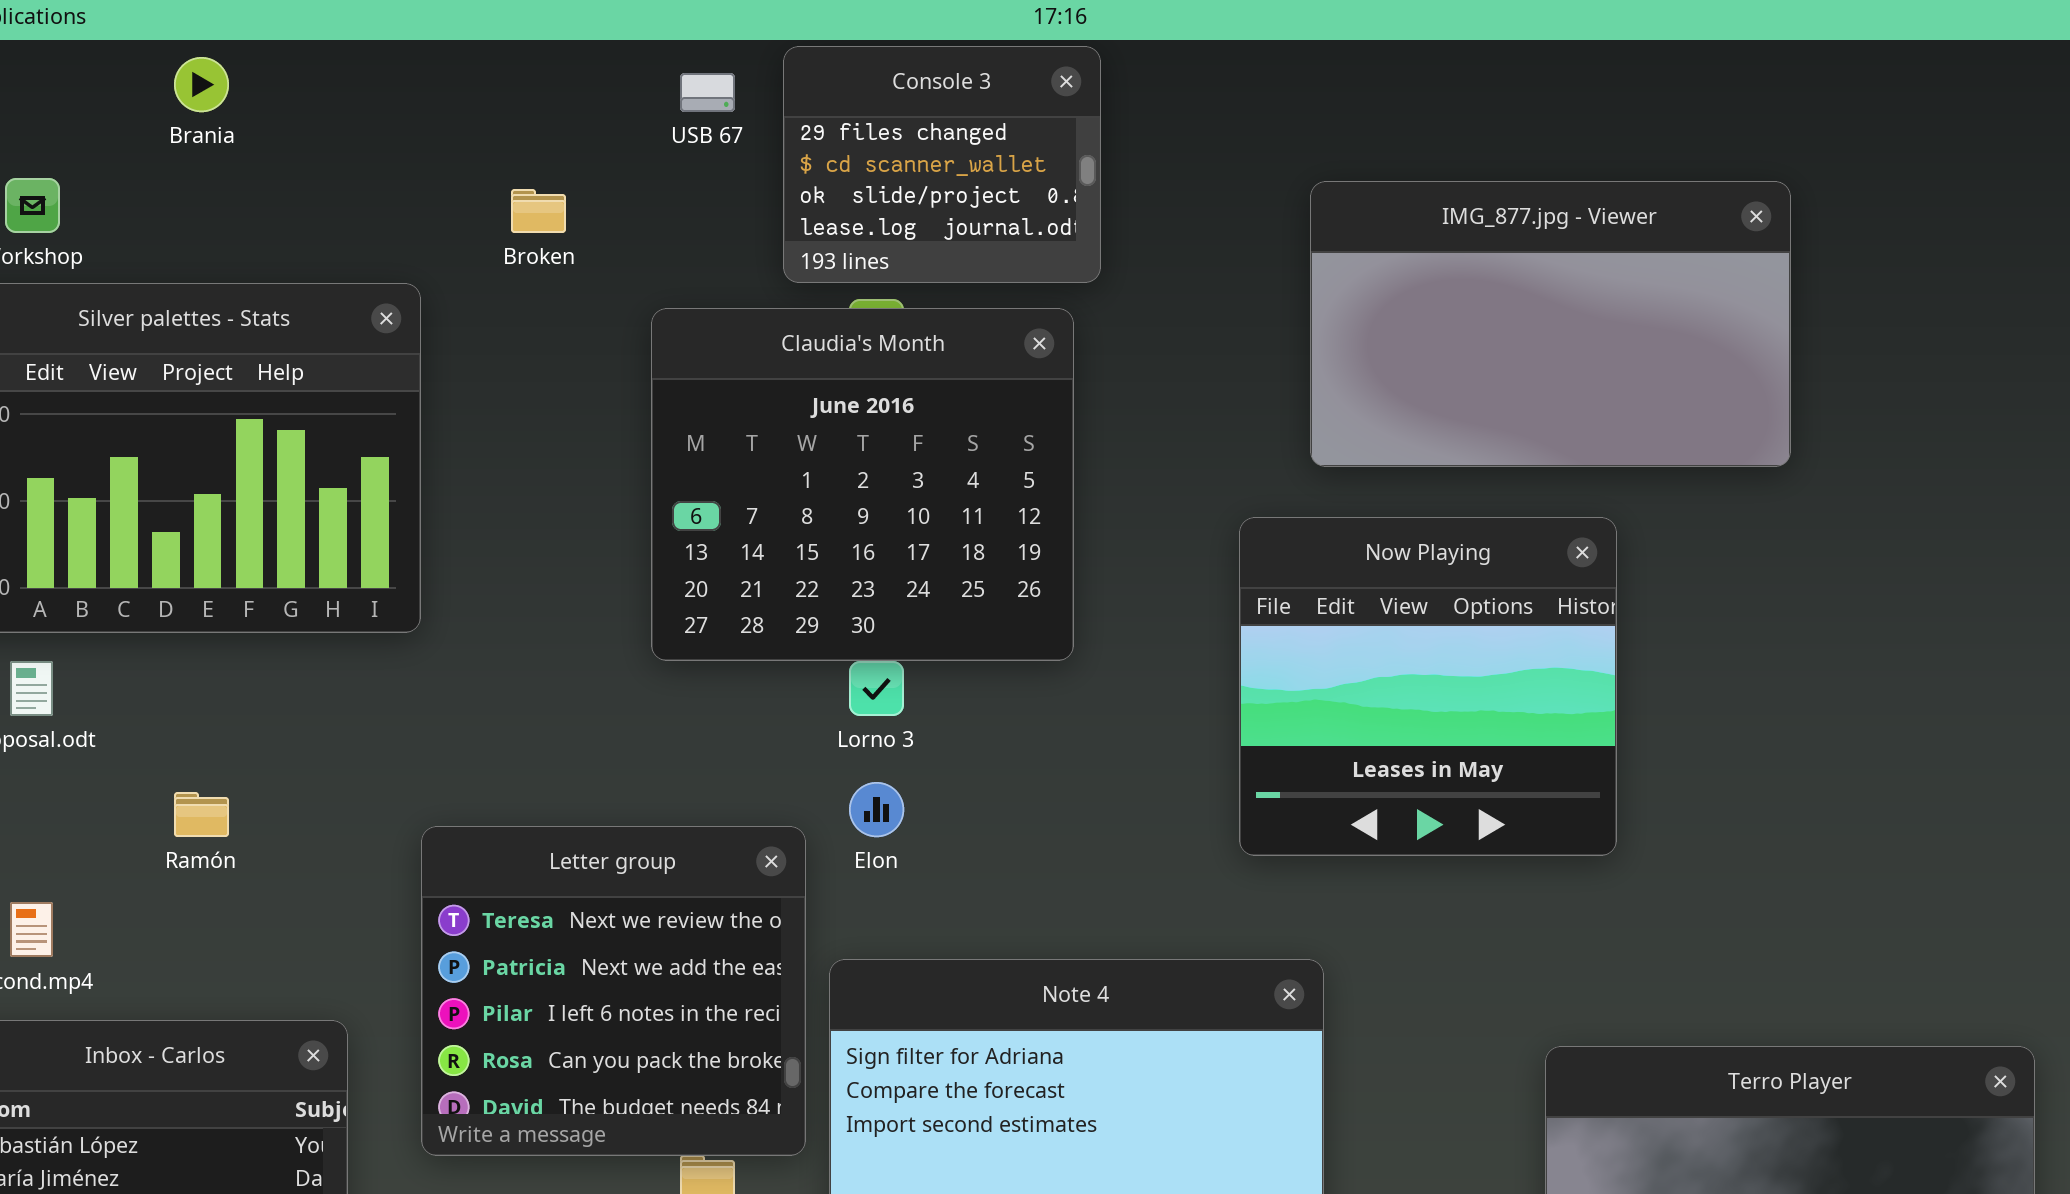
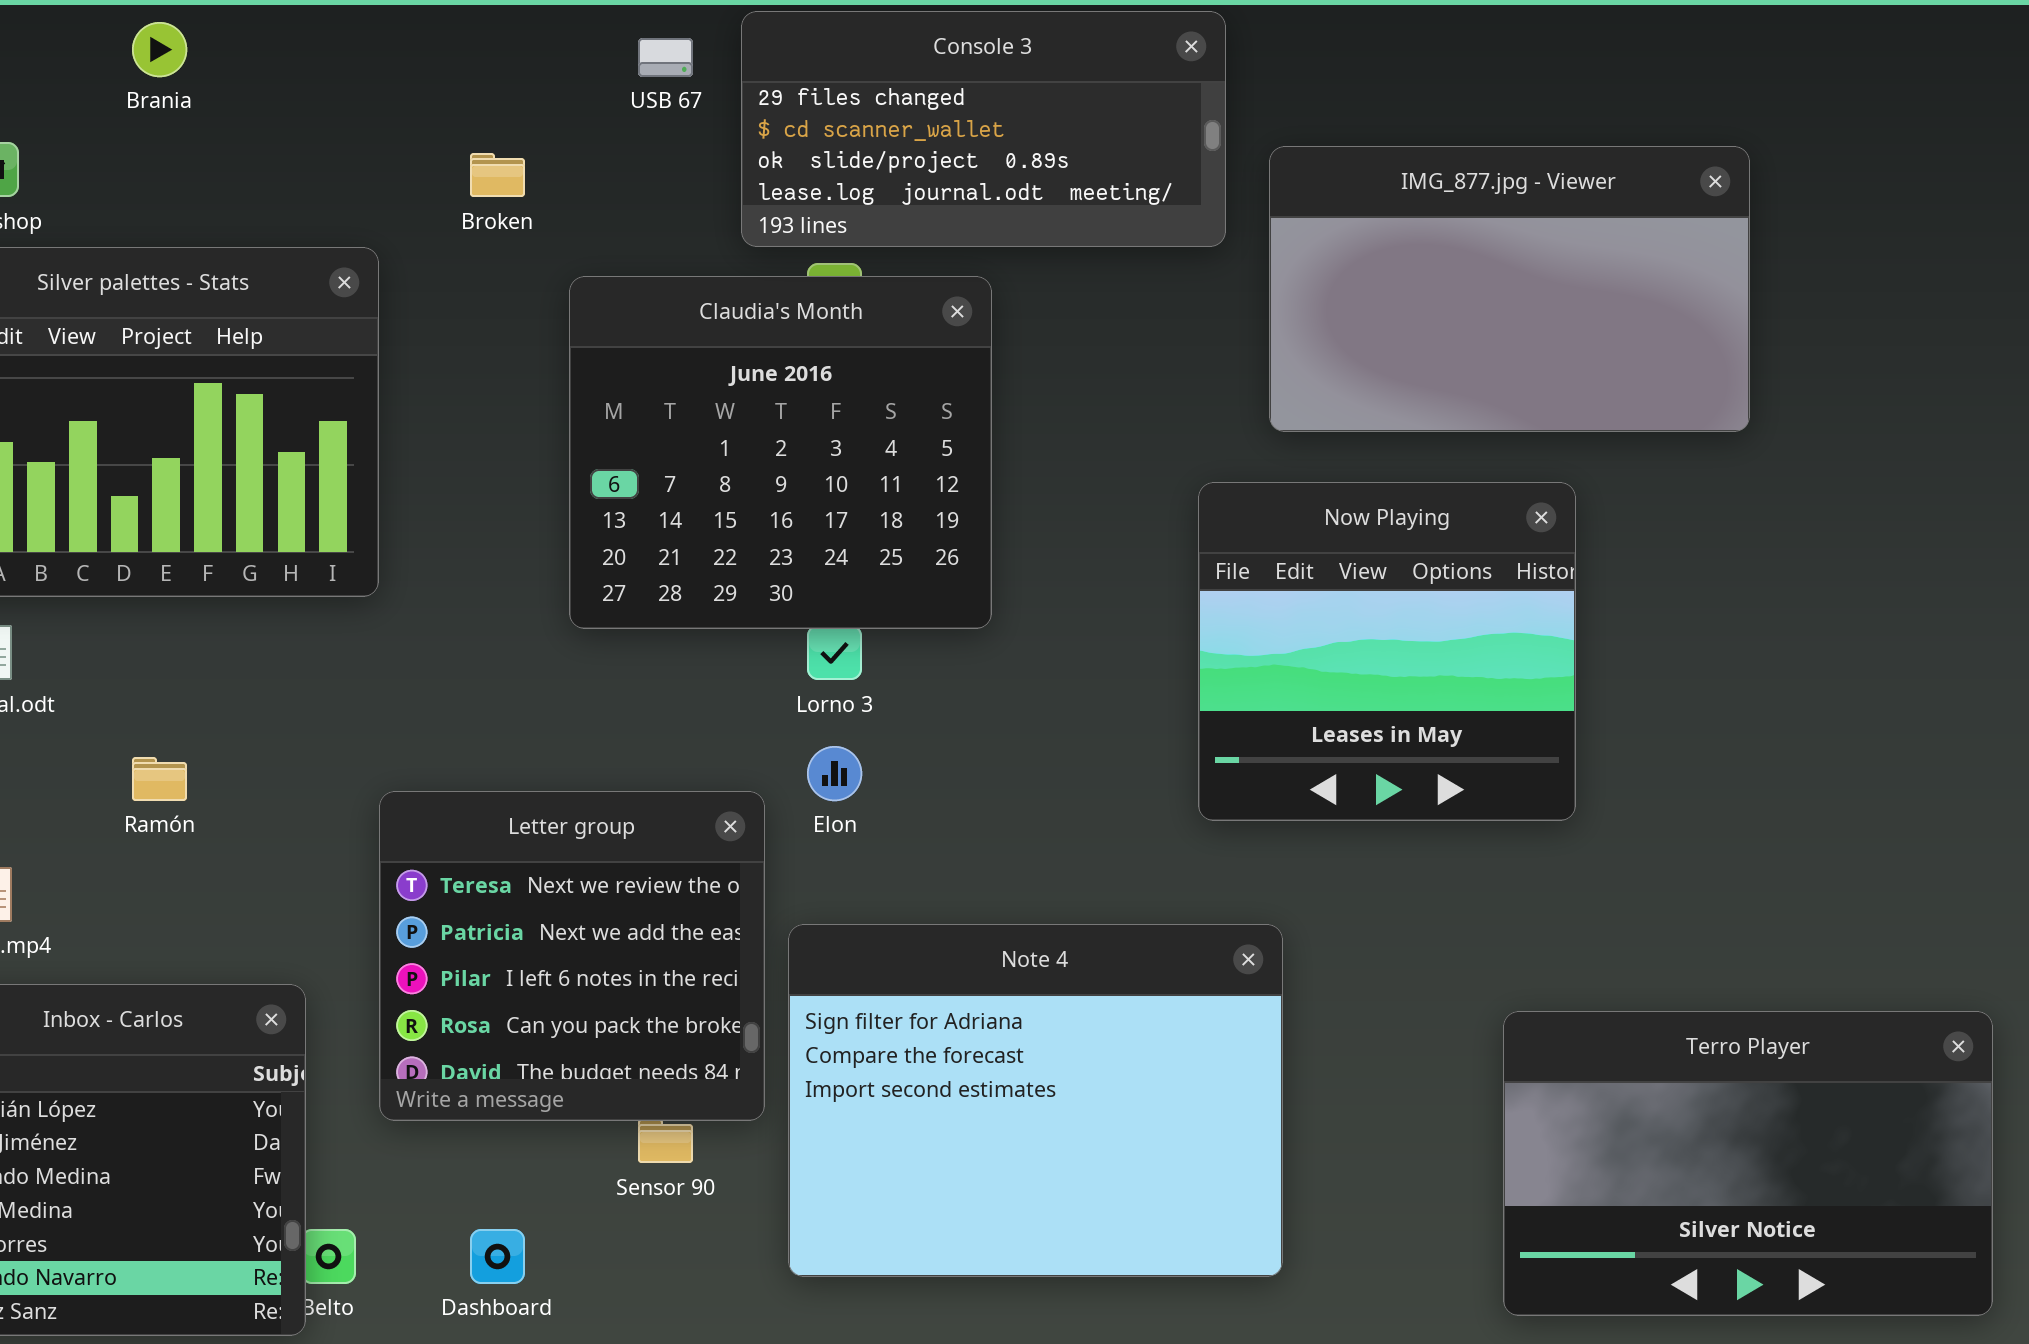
Console 3: [783,46,1101,283] -> [741,11,1226,247], resized
Claudia's Month: [651,308,1074,661] -> [569,276,992,629], moved

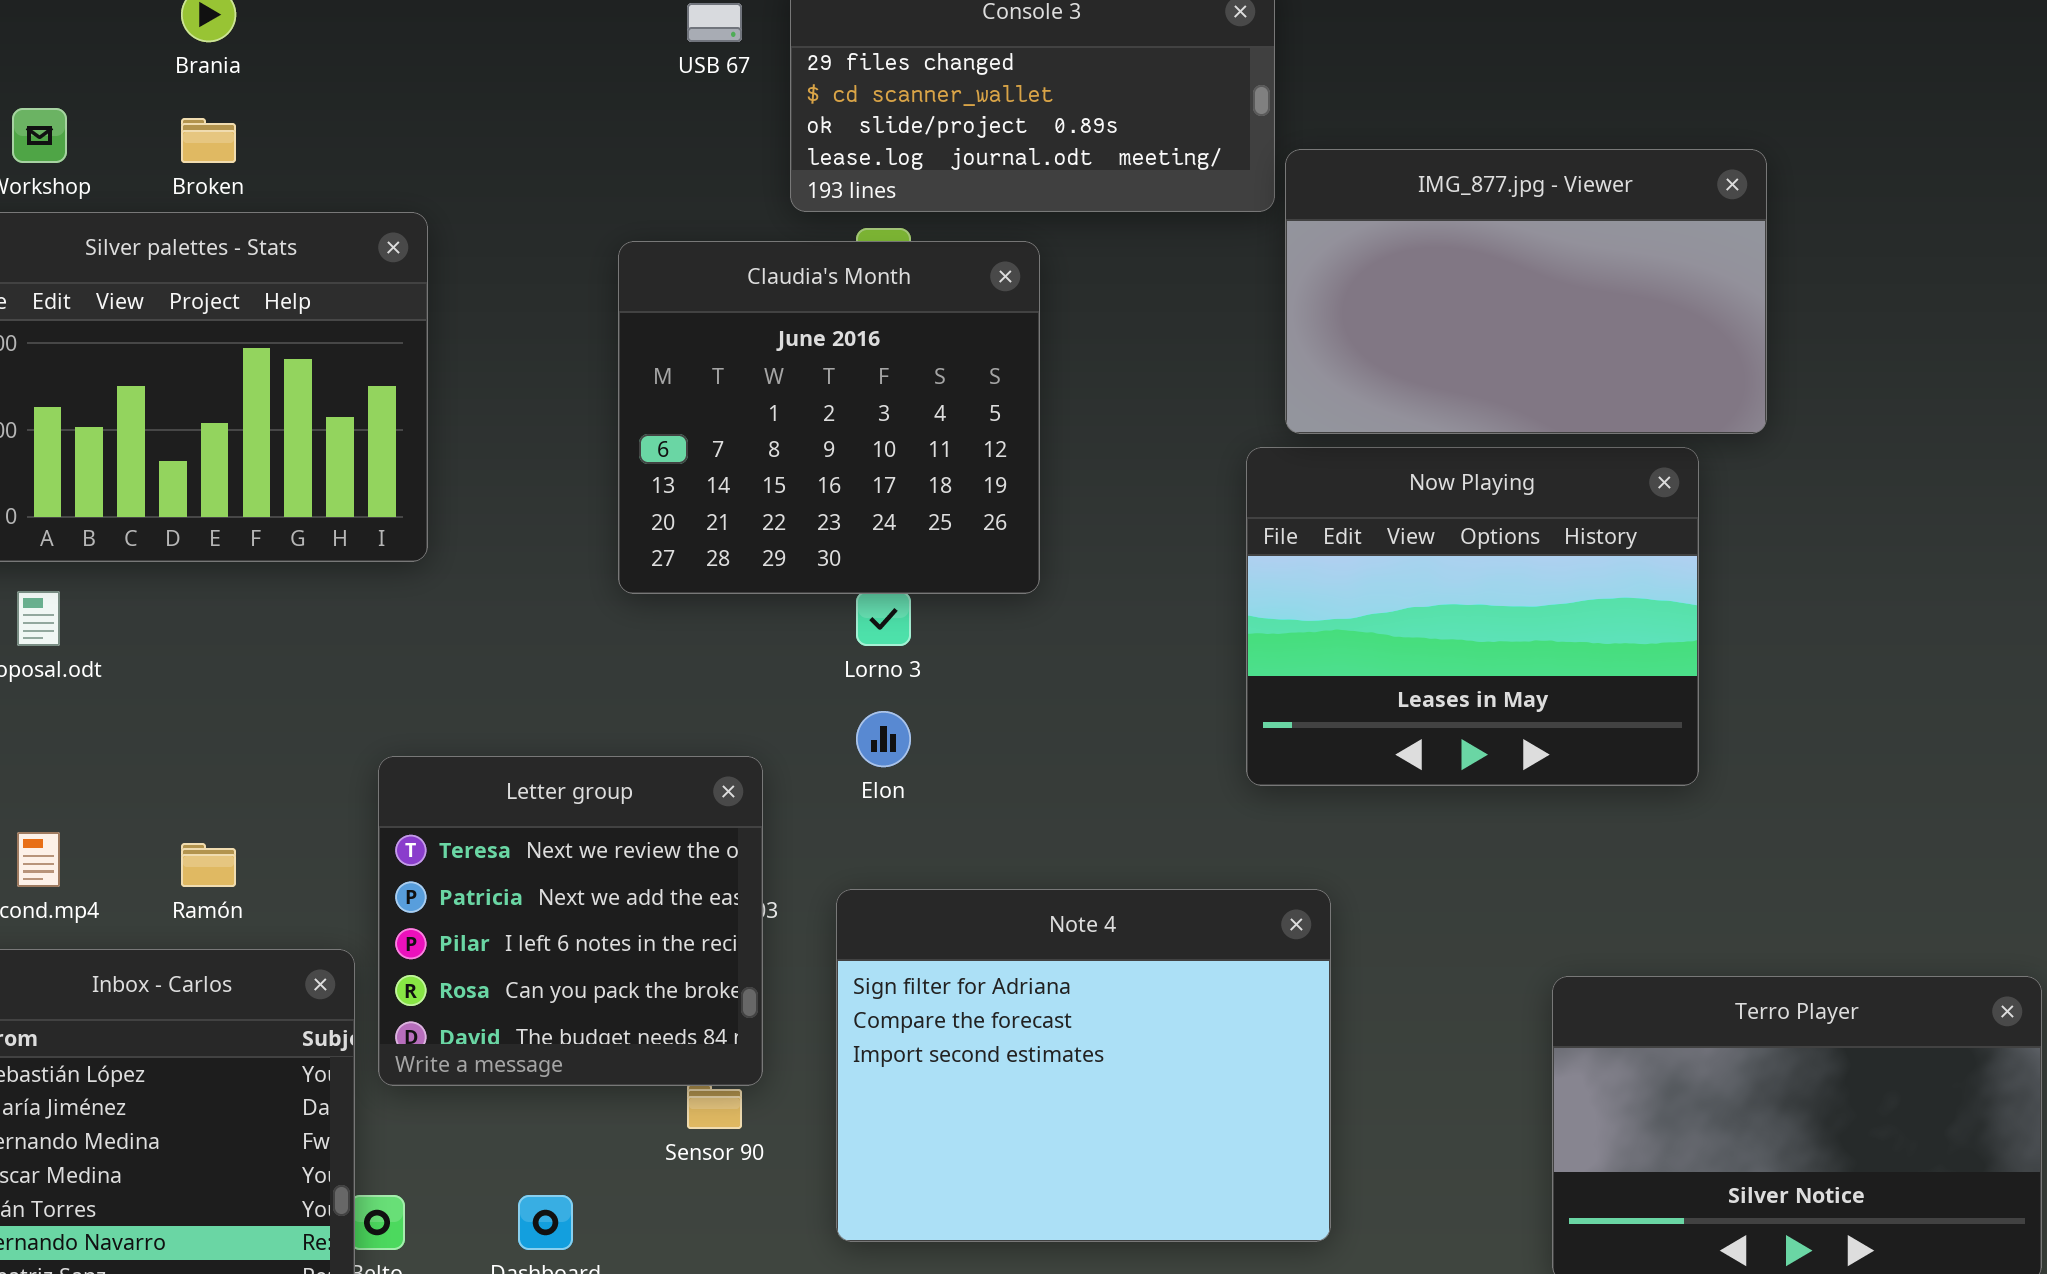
IMG_877.jpg - Viewer: [1269,146,1750,432] -> [1285,149,1767,434], moved
Broken: [470,153,525,197] -> [181,118,236,163], moved
Now Playing: [1198,482,1576,821] -> [1246,447,1699,786], resized
Ramón: [132,757,187,801] -> [181,843,236,887], moved
Letter group: [379,791,765,1121] -> [378,756,763,1086], moved

